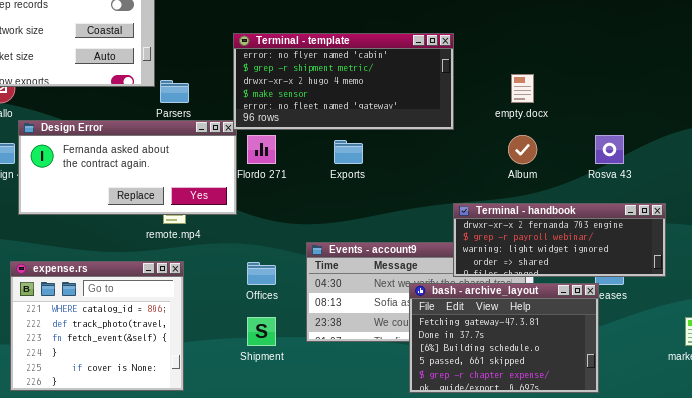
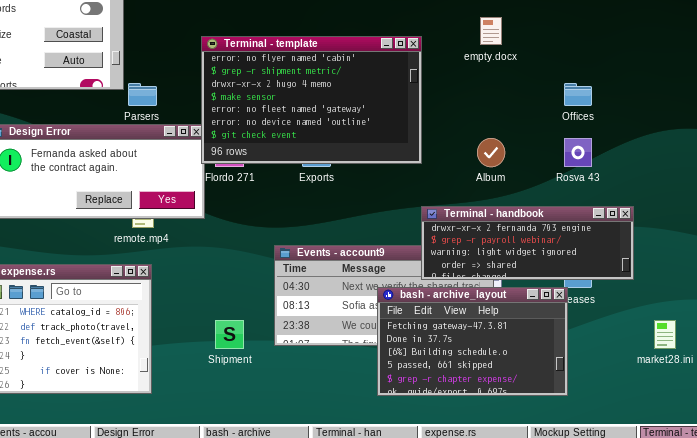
Terminal - template: [233,33,454,130] -> [201,36,422,164], resized
empty.docx: [511,74,534,103] -> [480,17,502,45], moved
Offices: [247,262,276,285] -> [564,83,592,106], moved

